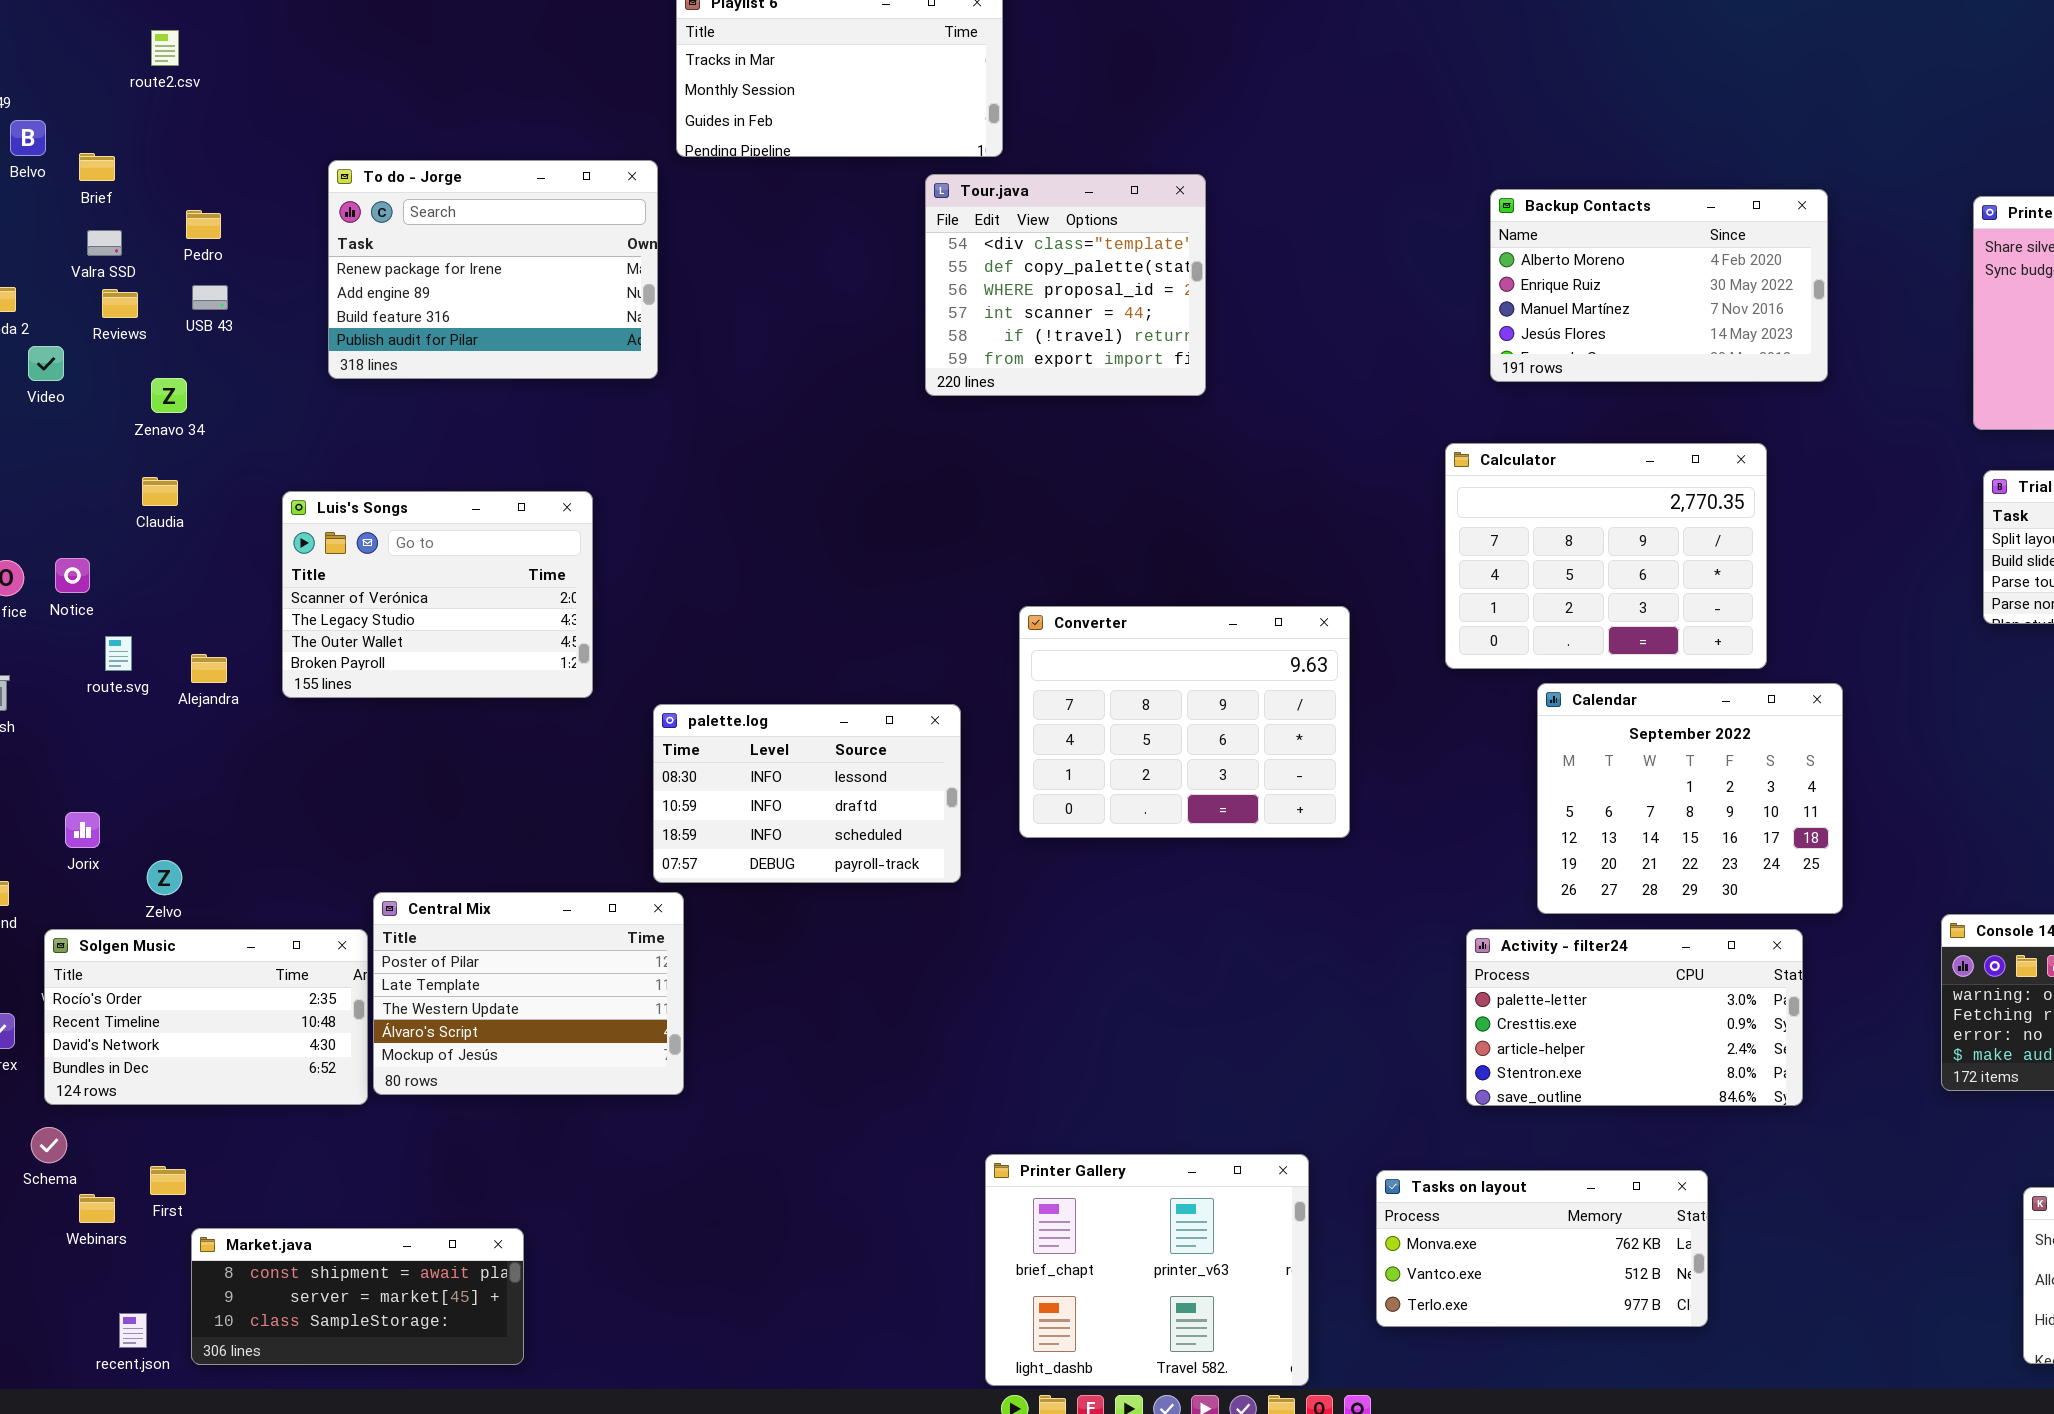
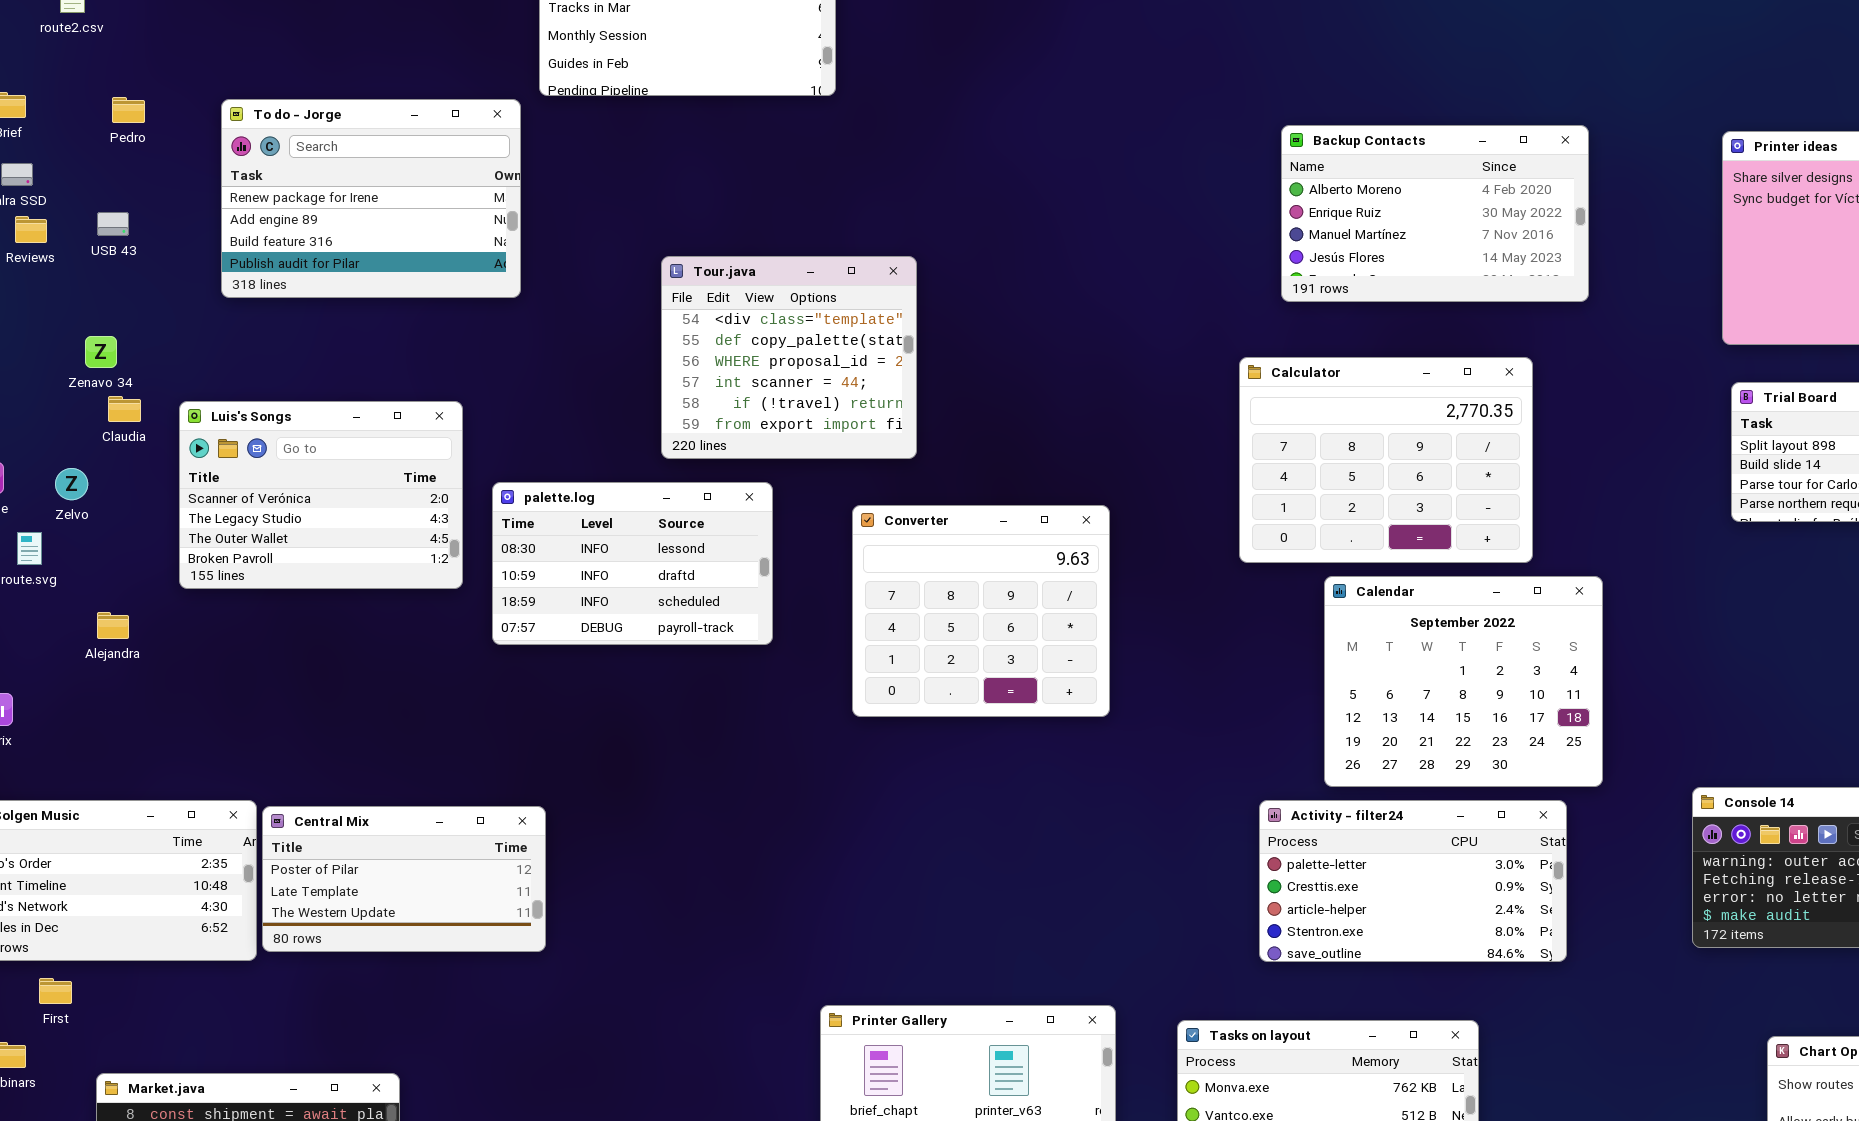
Tour.java: [925,174,1206,396] -> [661,256,917,459], moved
Pedro: [186,210,221,239] -> [112,97,145,123], moved
Zenavo 34: [151,378,187,413] -> [85,336,117,368], moved
Claudia: [142,477,178,506] -> [108,396,141,422], moved
Converter: [1019,606,1350,838] -> [852,505,1110,717], resized
Alejandra: [191,654,227,683] -> [97,612,129,639], moved
palette.log: [653,704,961,883] -> [492,482,773,645], moved
Zelvo: [147,860,182,895] -> [55,468,88,500], moved
Central Mix: [373,892,684,1095] -> [262,806,546,952], resized
First: [150,1166,186,1195] -> [39,978,72,1004], moved

